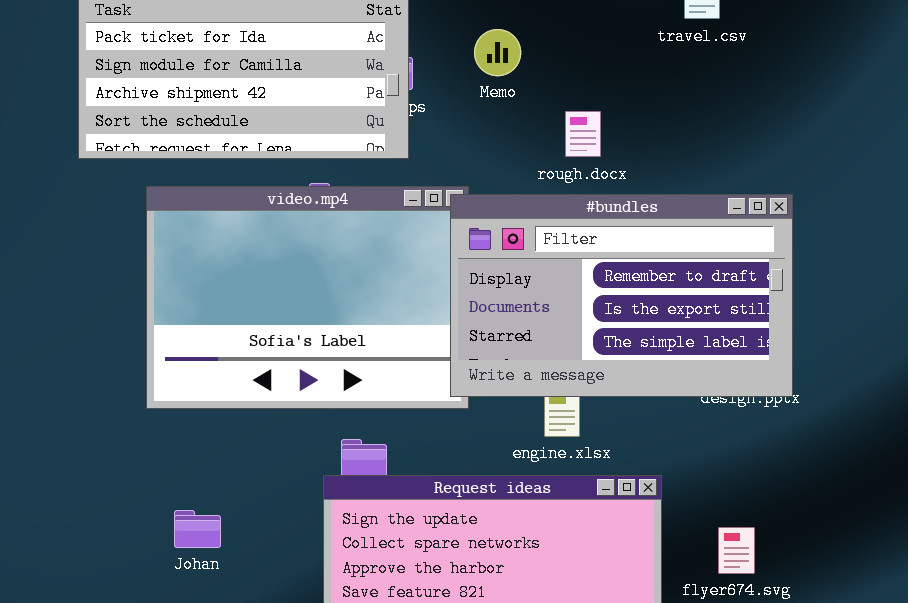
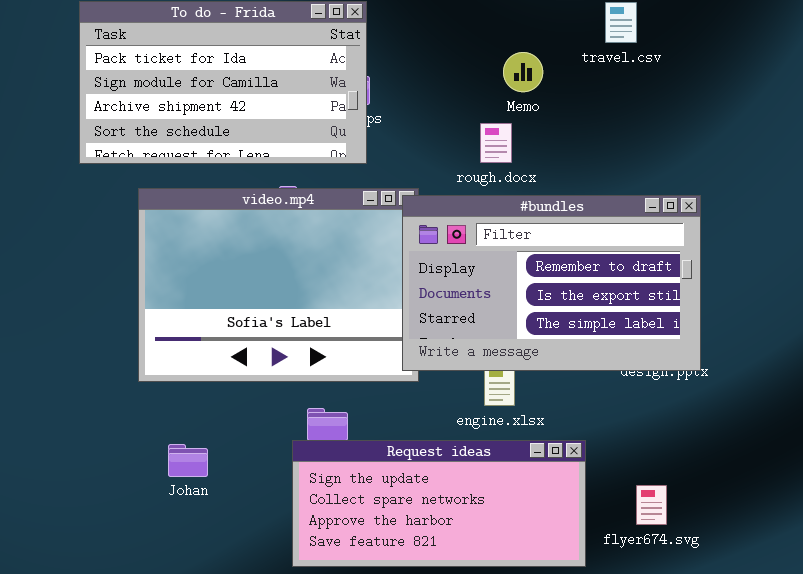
Memo: [474,29,521,76] -> [503,52,543,92], moved
rough.docx: [565,111,601,157] -> [480,123,512,163], moved
Johan: [174,510,221,548] -> [168,444,208,477], moved

